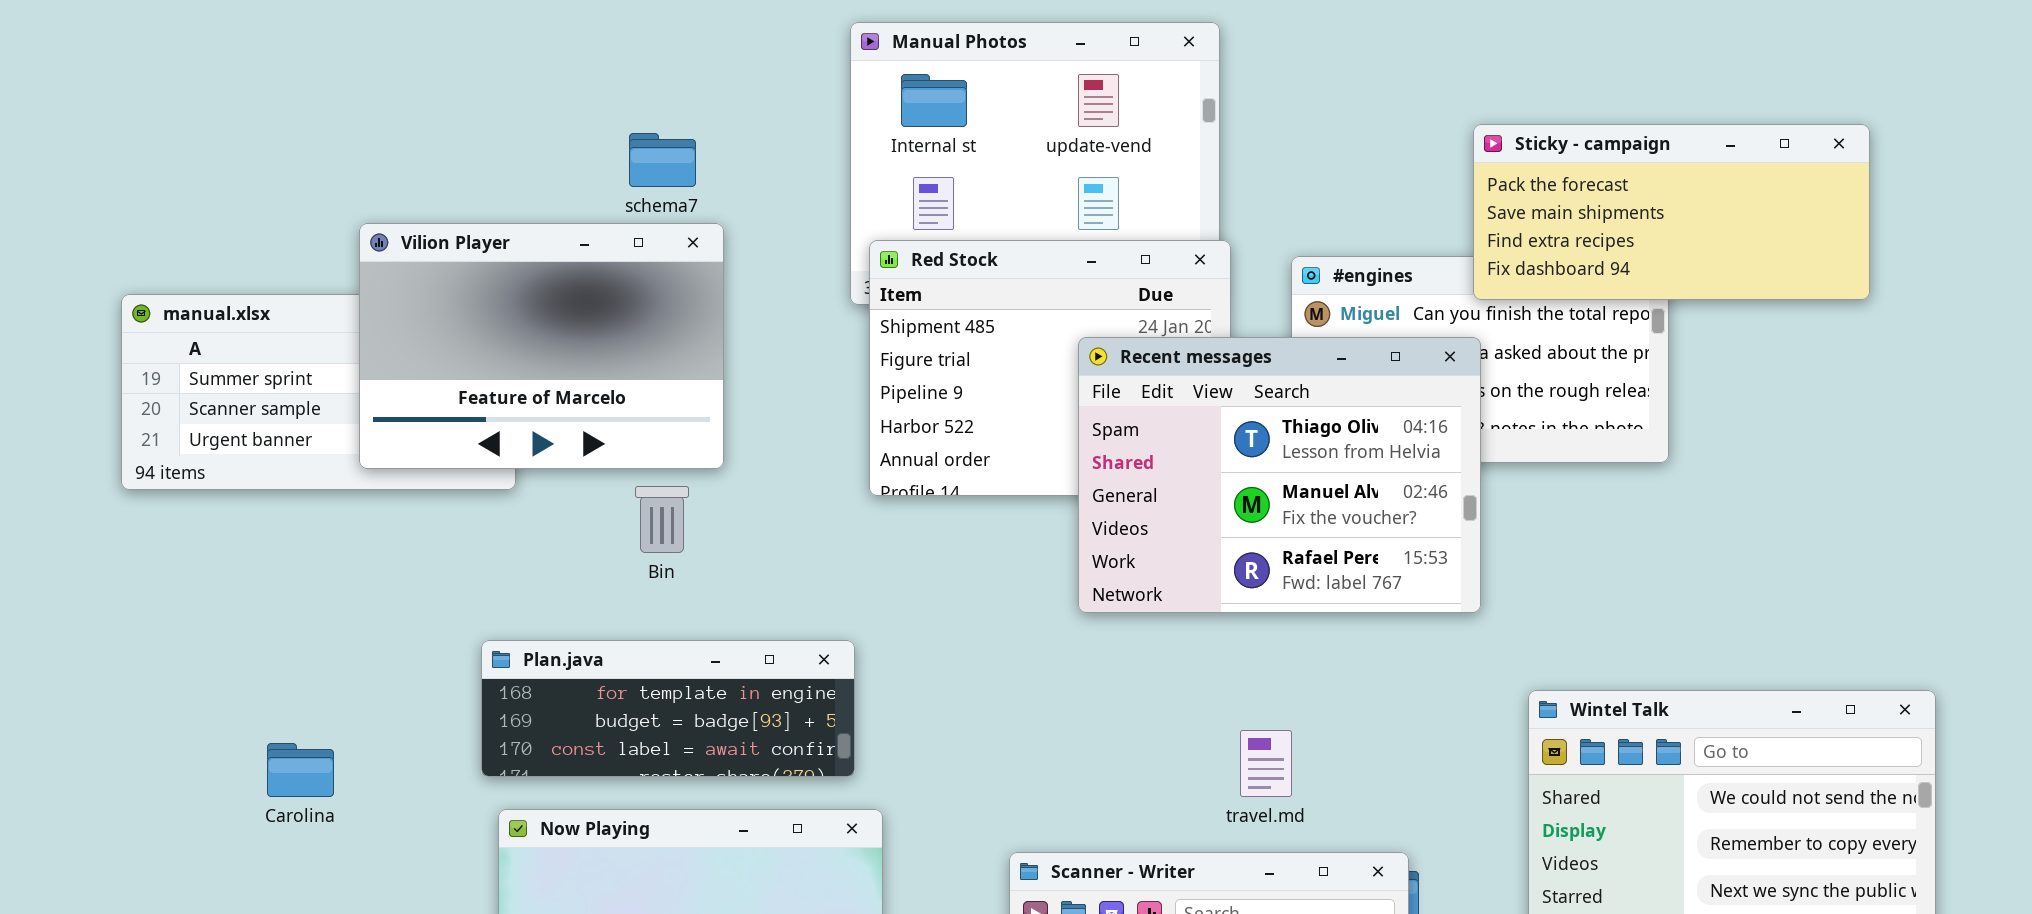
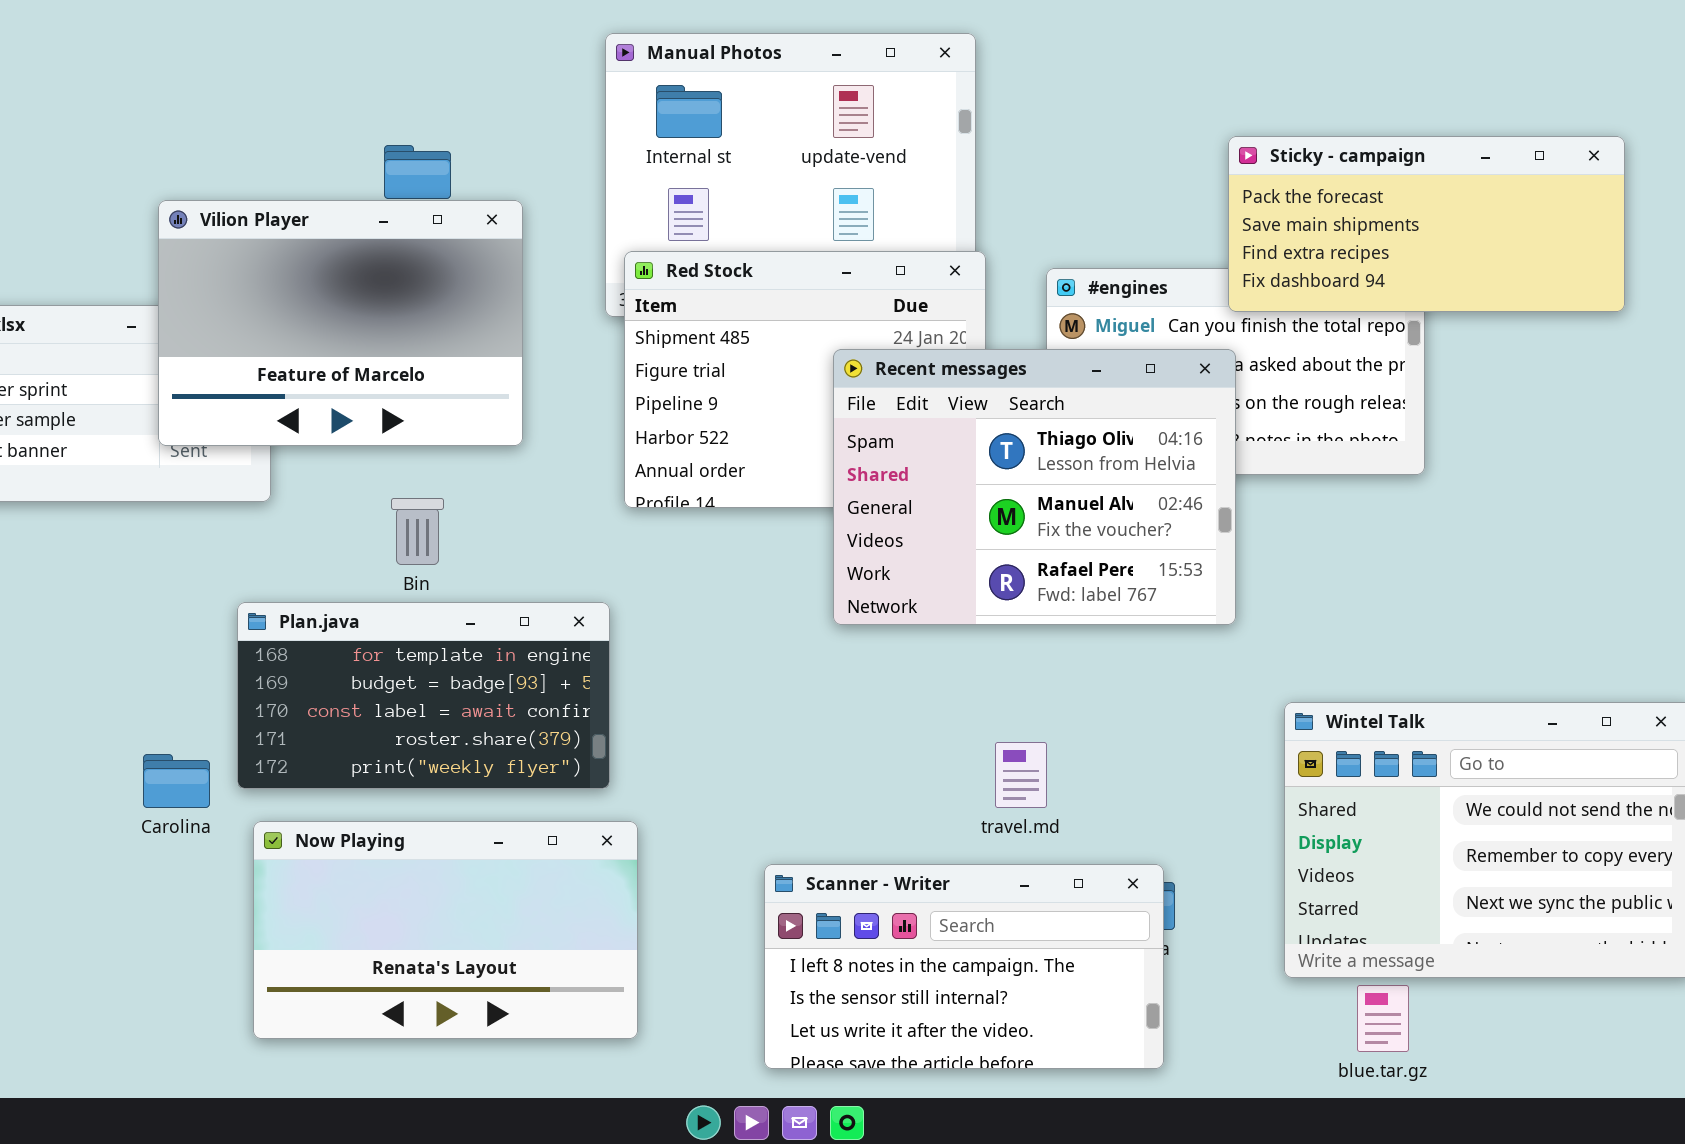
Vilion Player: [359,223,724,469] -> [158,200,523,446], moved
Plan.java: [481,640,855,777] -> [237,602,610,789], resized
Carolina: [267,743,334,797] -> [143,754,210,808], moved

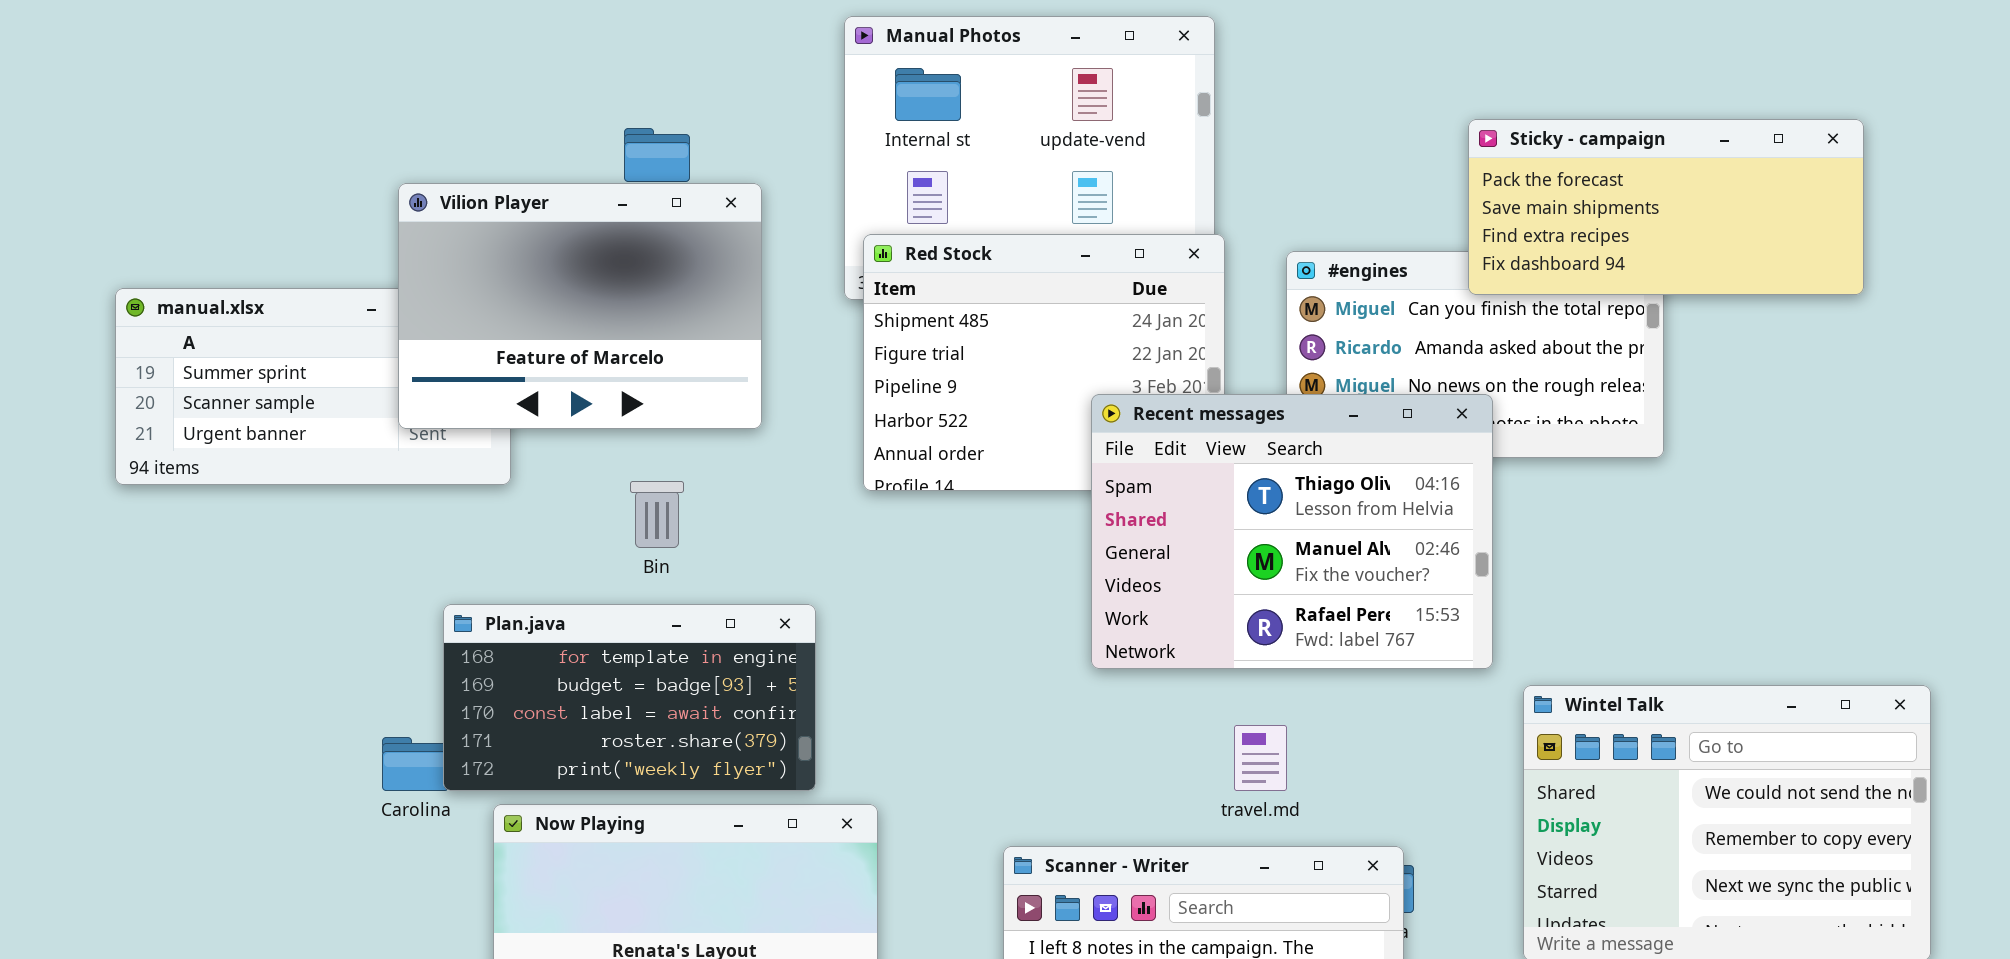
Recent messages: [833,349,1236,625] -> [1091,394,1493,669], moved
Plan.java: [237,602,610,789] -> [443,604,816,791], moved

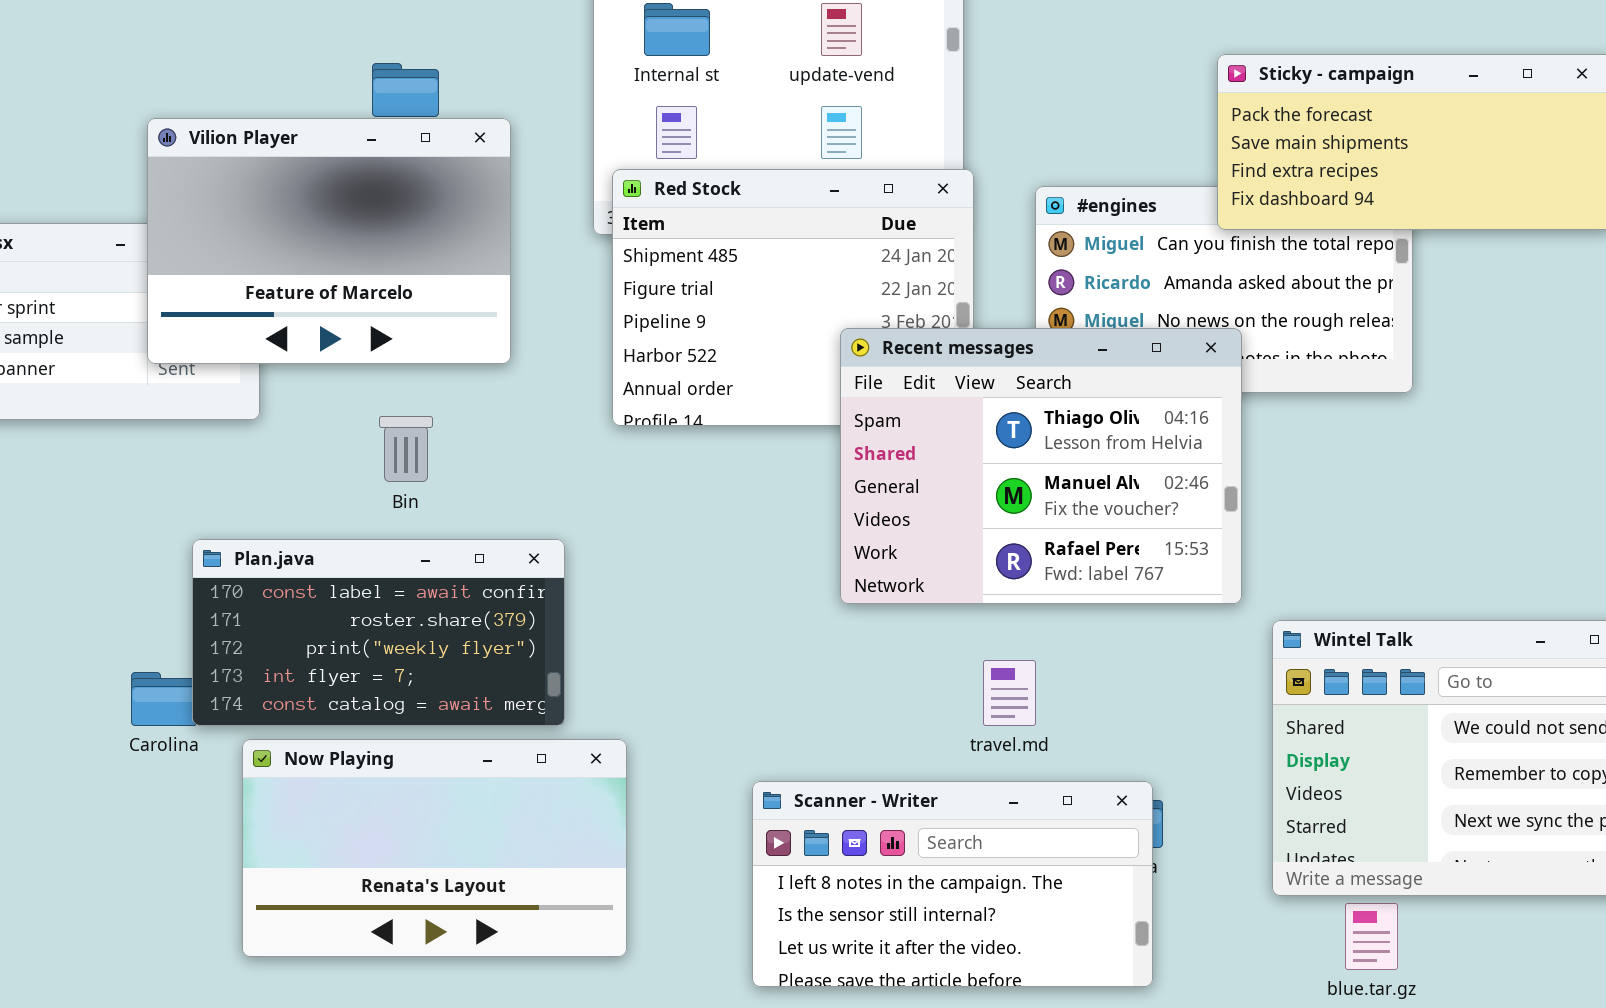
Plan.java: [443,604,816,791] -> [192,539,565,726], scrolled down 2 rows

